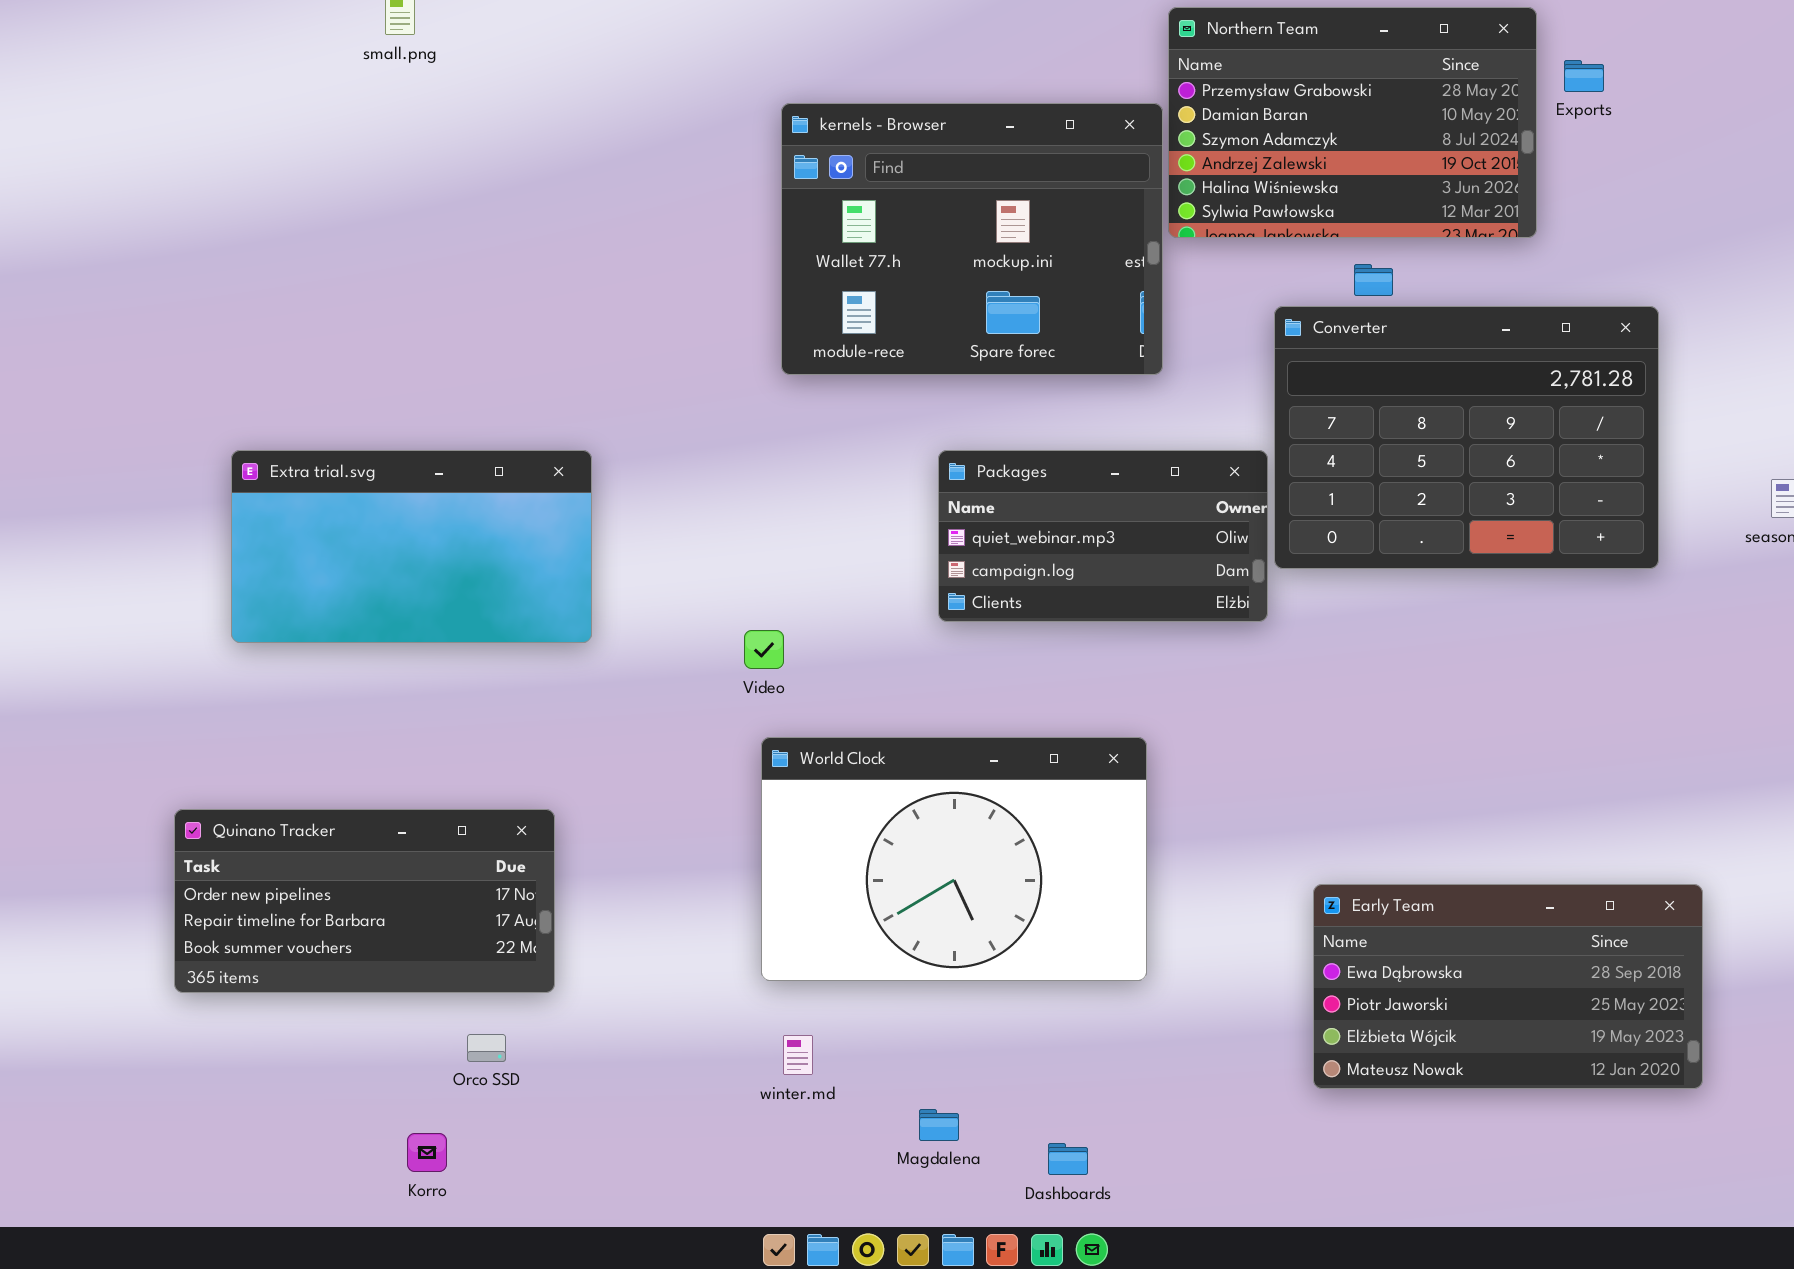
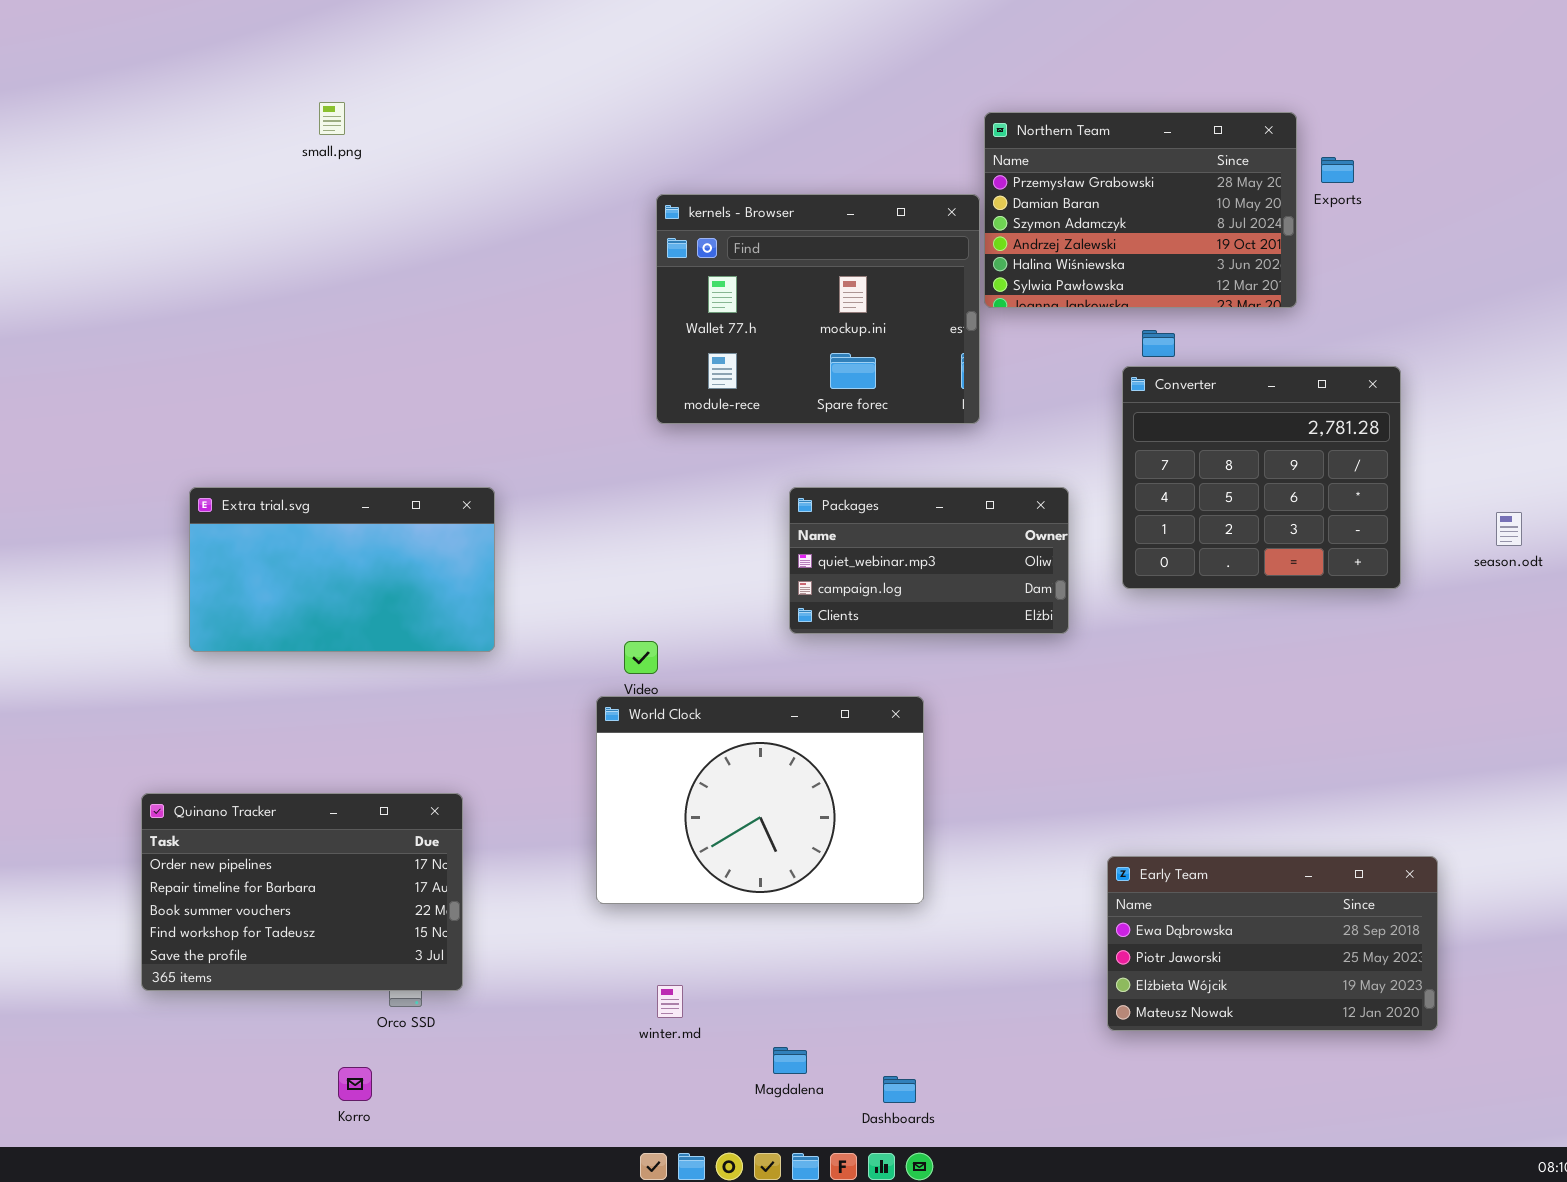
Converter: [1274,306,1659,569] -> [1122,366,1401,589], resized
World Clock: [761,737,1147,981] -> [596,696,924,904], moved
Quinano Tracker: [174,809,555,993] -> [141,793,463,991], resized

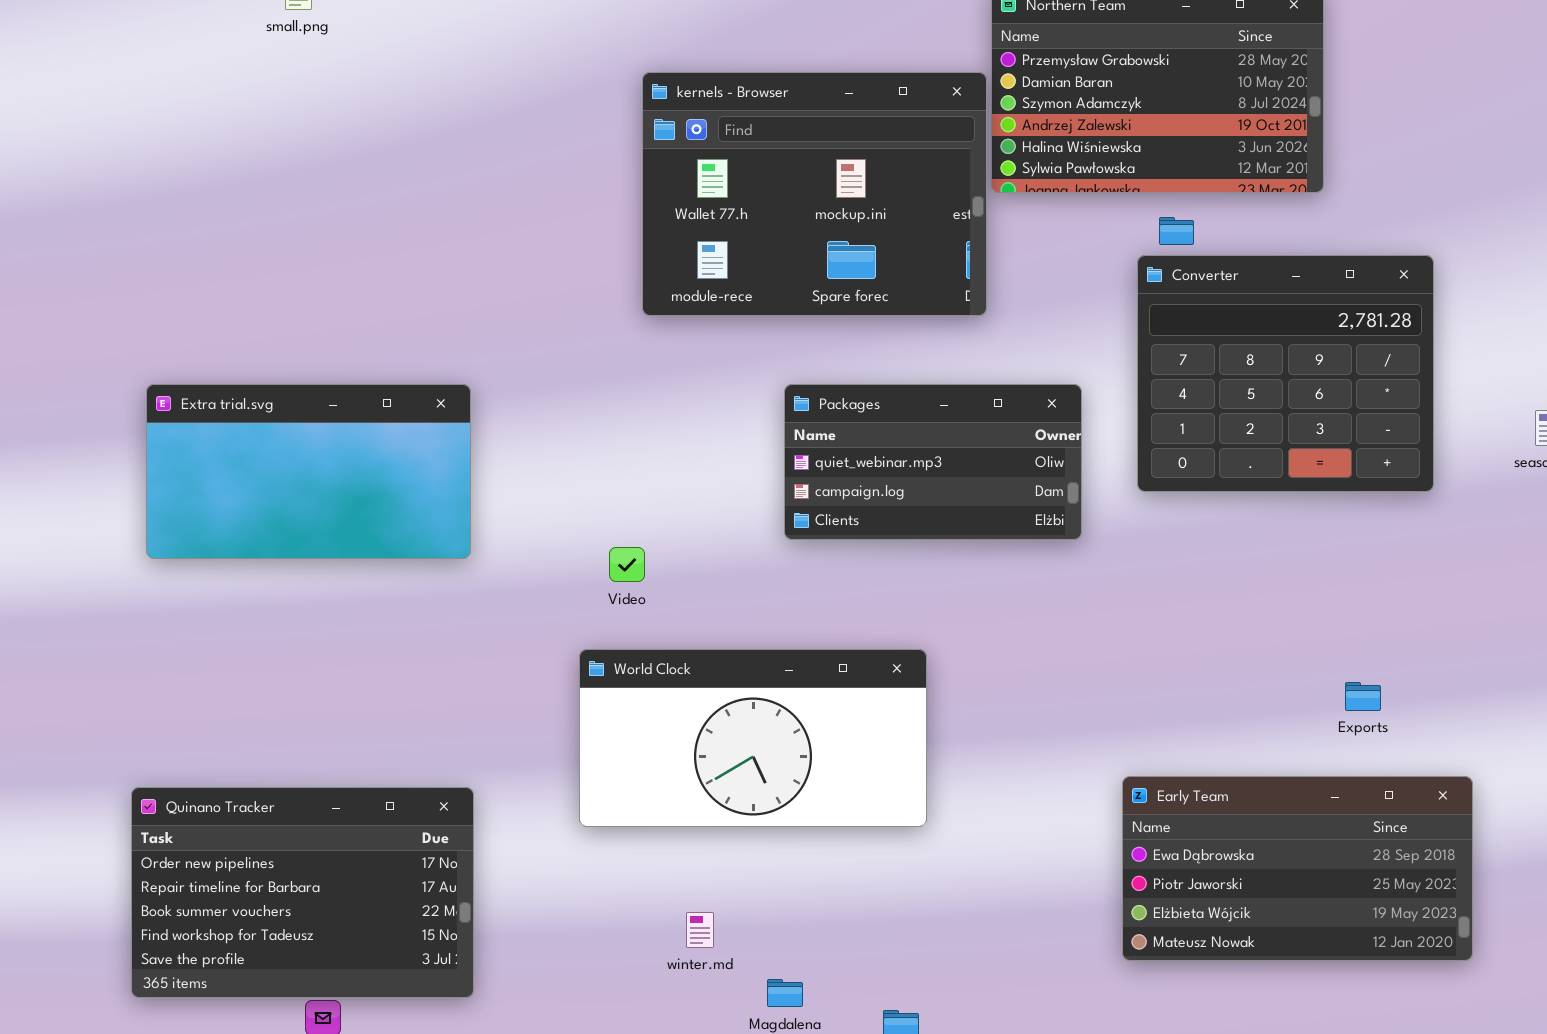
Exports: [1321,157,1354,183] -> [1345,682,1381,711], moved
World Clock: [596,696,924,904] -> [579,649,927,827], resized
Quinano Tracker: [141,793,463,991] -> [131,787,474,998], moved
winter.md: [657,985,683,1018] -> [686,912,714,948], moved

